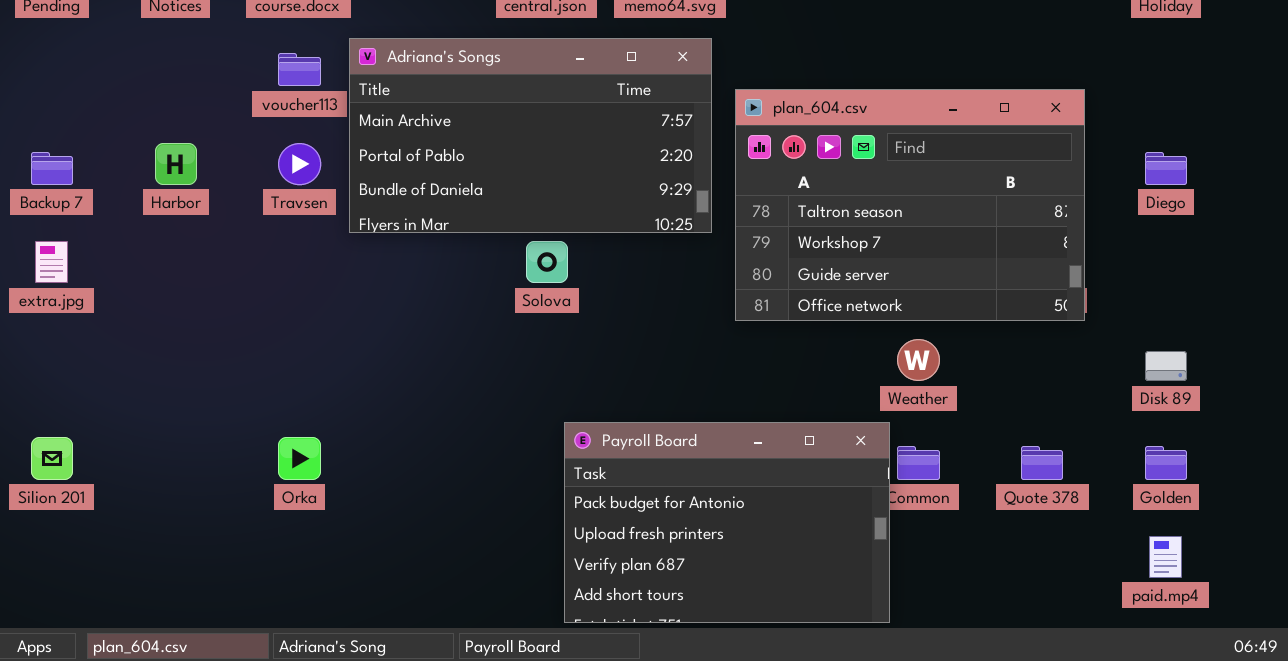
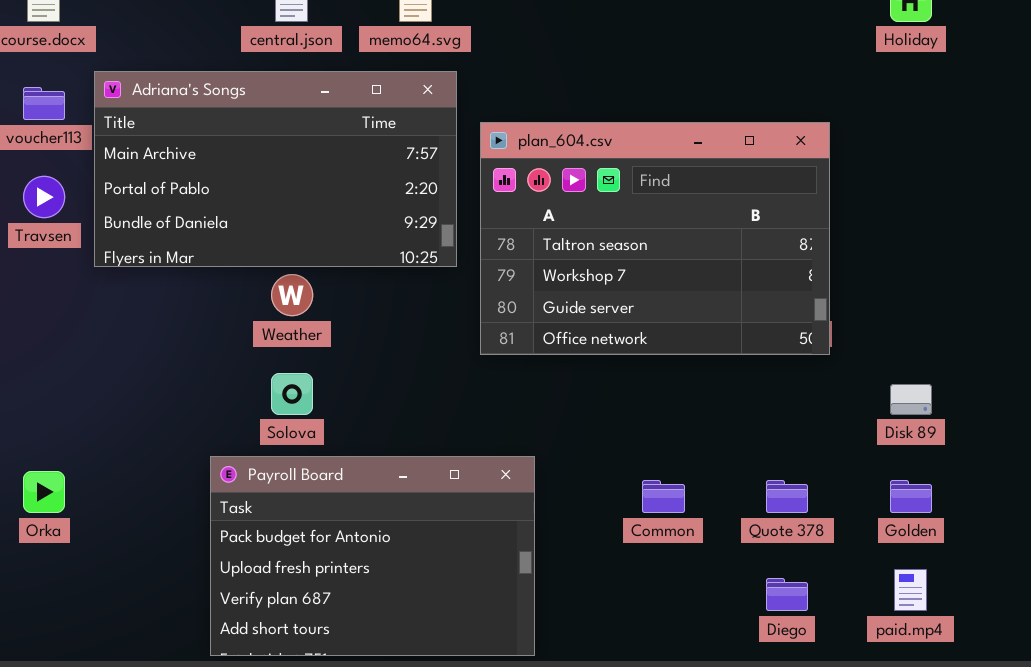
Diego: [1145,152,1187,185] -> [766,578,808,611], moved
Solova: [526,241,568,283] -> [271,373,313,415], moved
Weather: [897,339,940,381] -> [271,274,313,316], moved
Payroll Board: [564,422,890,623] -> [210,456,535,656], moved

